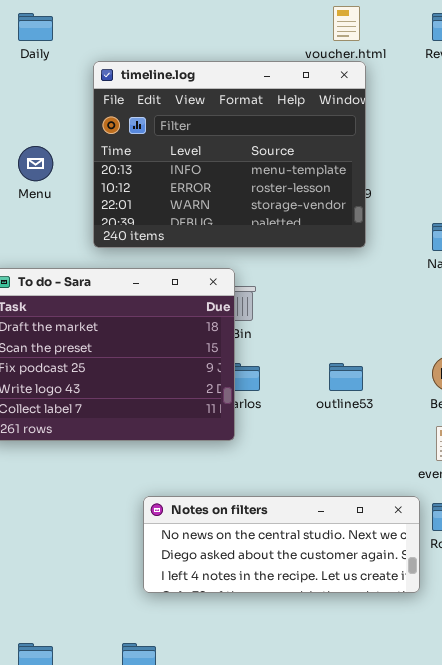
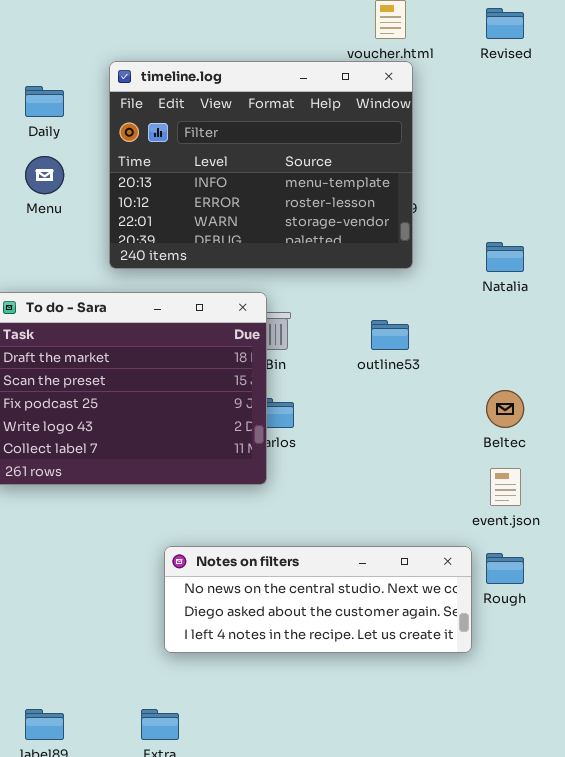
Daily: [18,13,53,41] -> [25,86,64,117], moved
outline53: [329,363,363,391] -> [371,320,409,350], moved

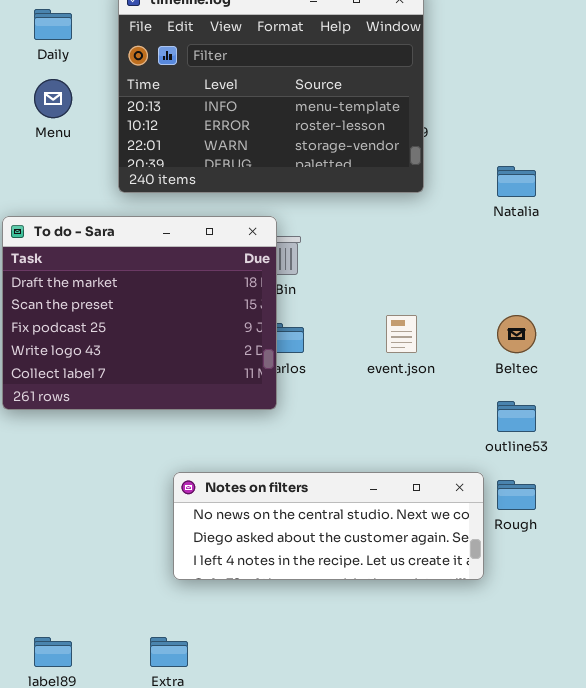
outline53: [371,320,409,350] -> [497,401,536,432], moved
event.json: [490,468,521,506] -> [386,315,417,353], moved

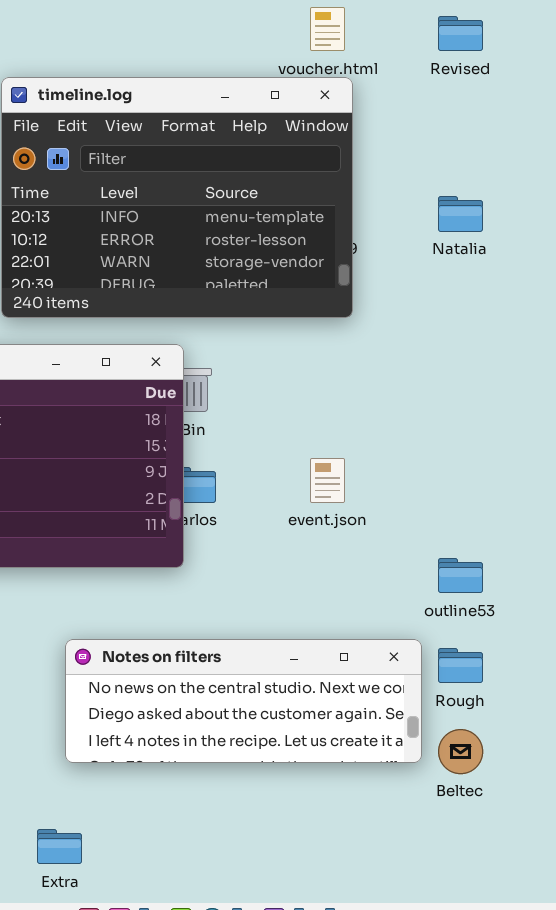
Natalia: [497,166,536,197] -> [438,196,483,232], moved
Beltec: [497,315,536,353] -> [438,729,483,774], moved

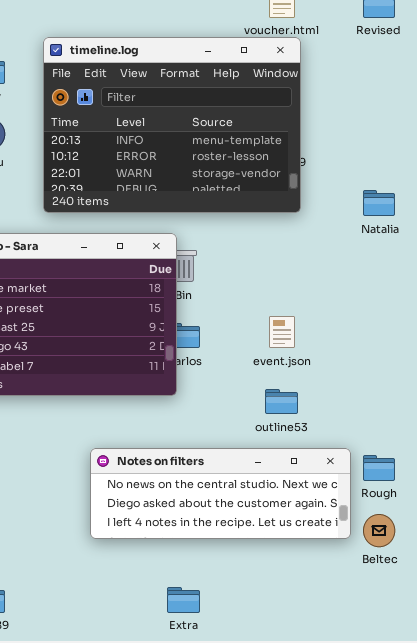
Natalia: [438,196,483,232] -> [363,190,395,216], moved
outline53: [438,558,483,593] -> [265,389,298,414], moved
Extra: [37,829,82,864] -> [167,587,200,613], moved

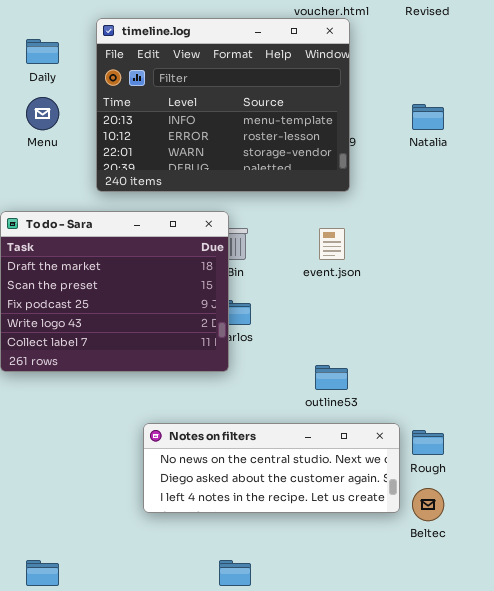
Natalia: [363,190,395,216] -> [412,104,444,130], moved
event.json: [269,316,295,348] -> [319,228,345,260], moved

